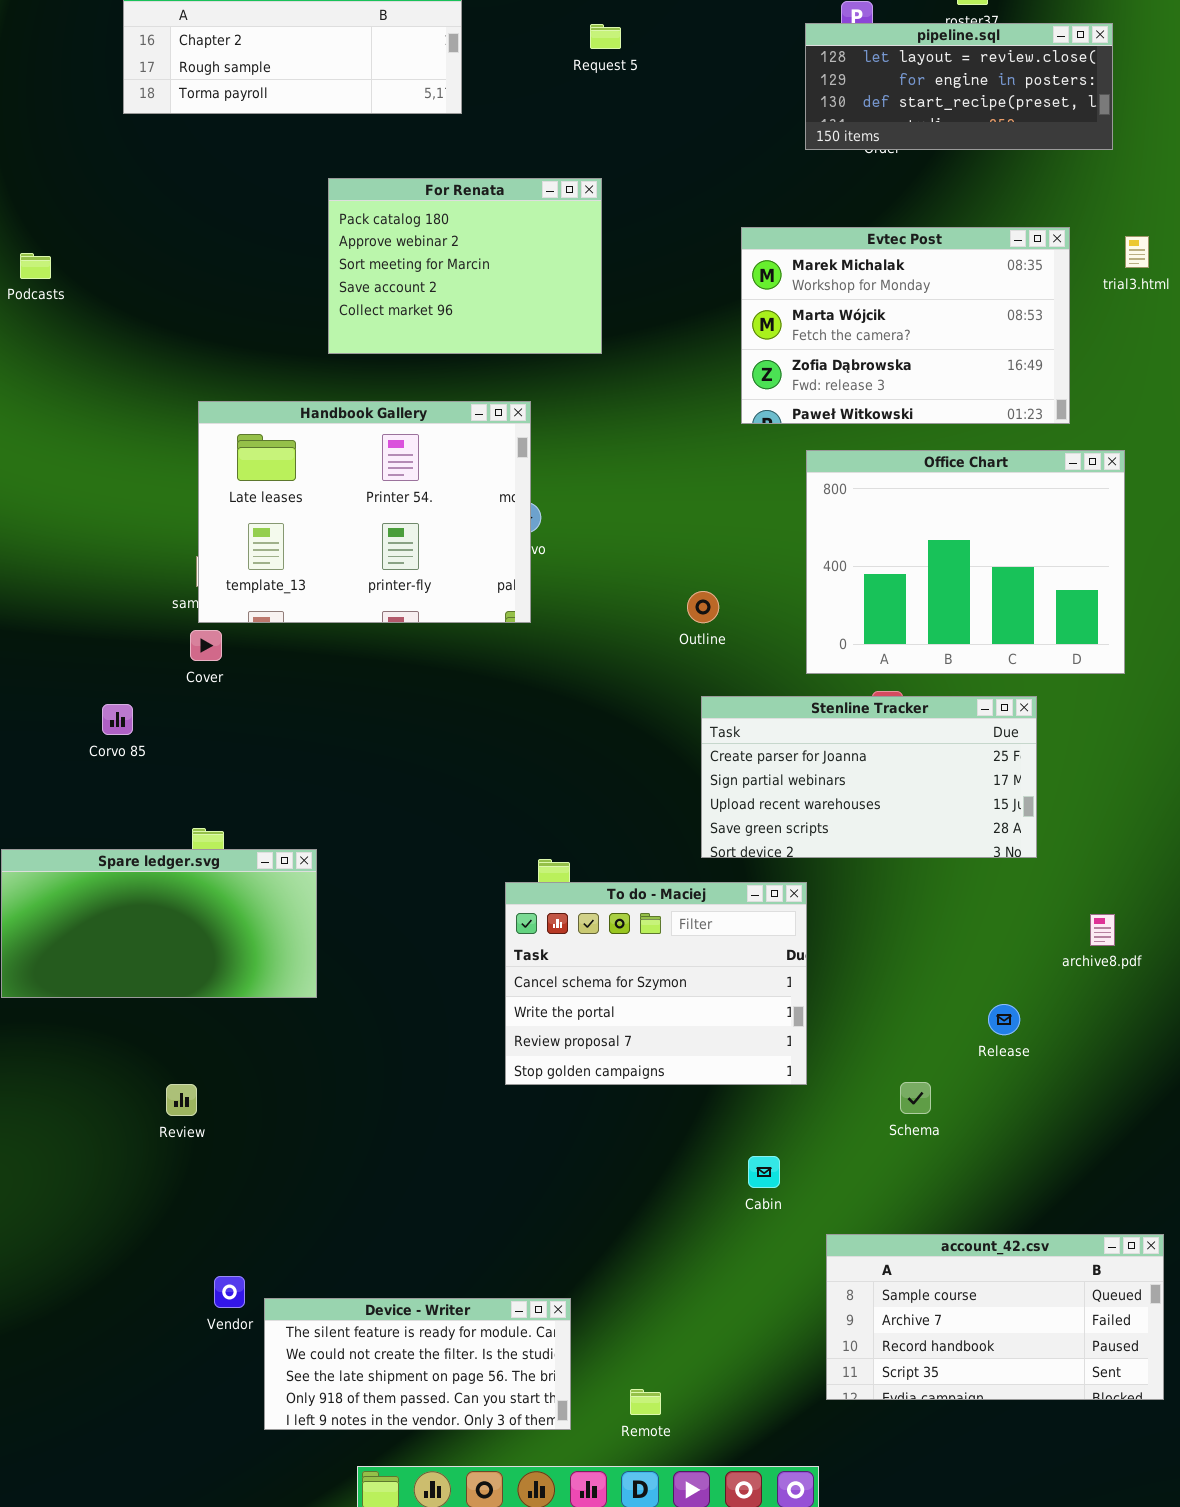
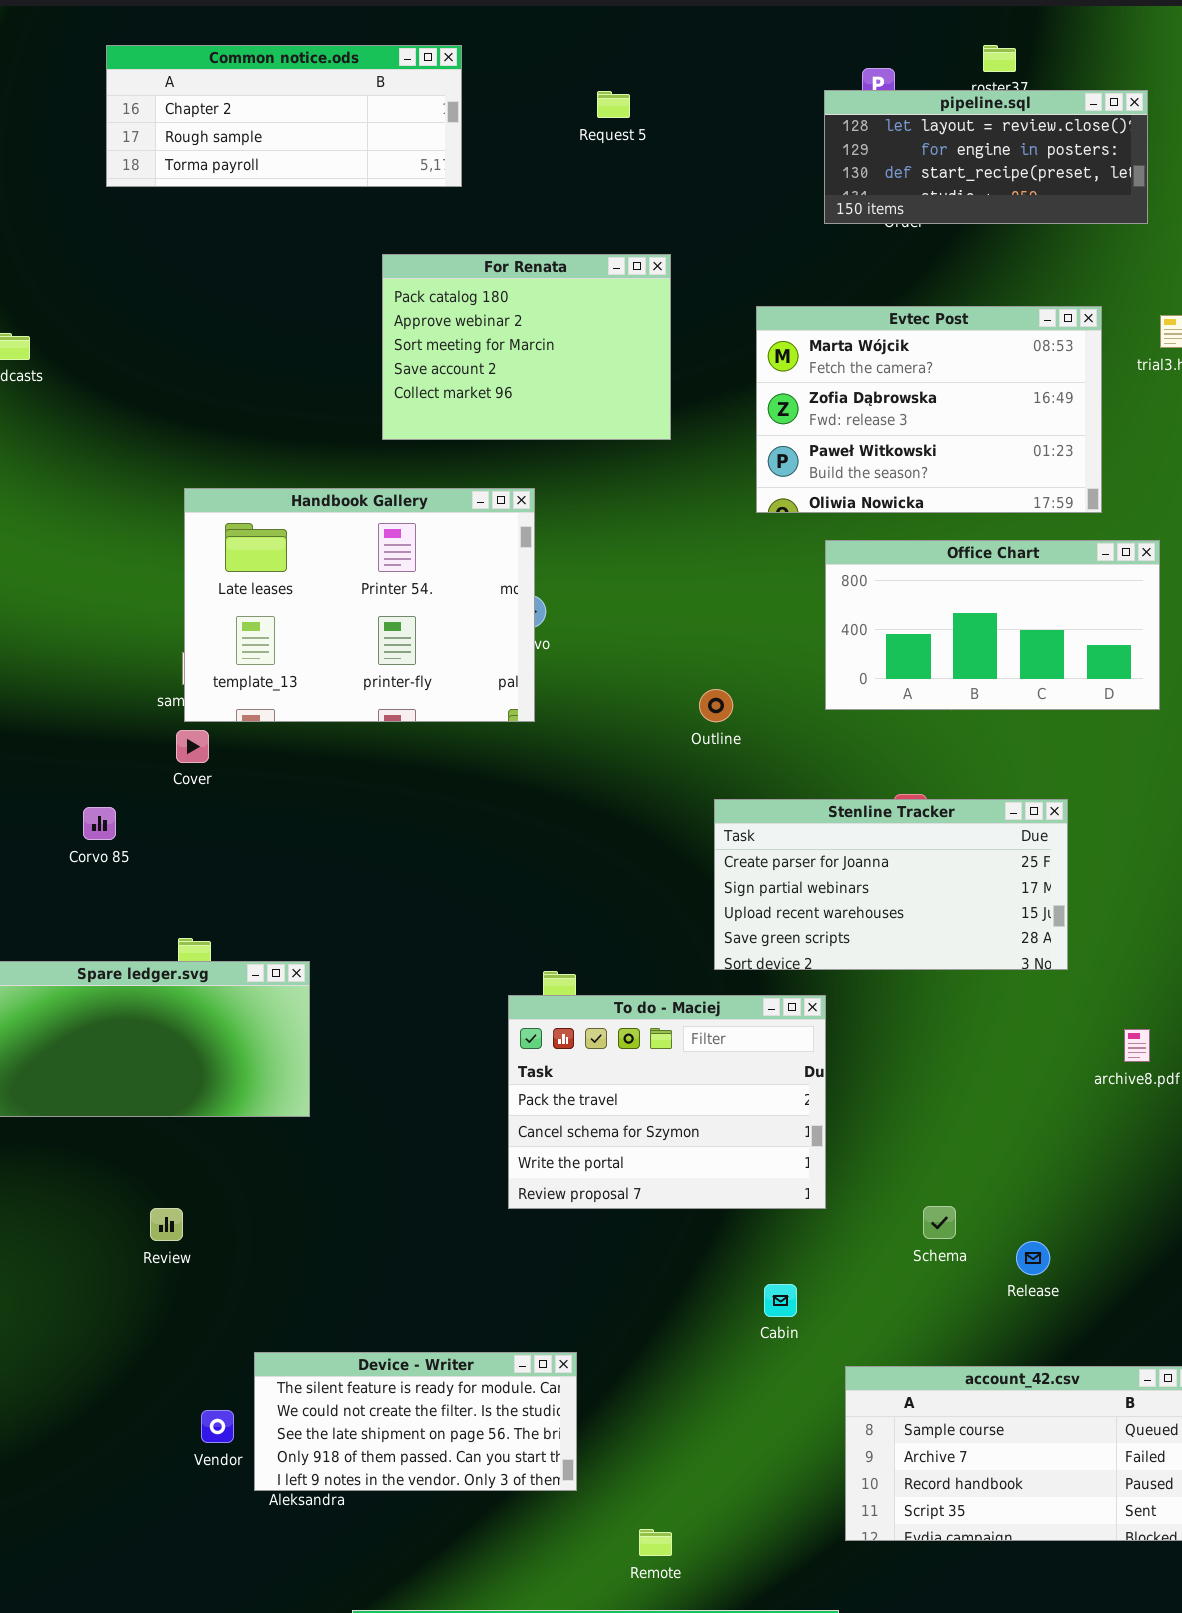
For Renata: [328,178,602,354] -> [382,254,671,440], moved
Evtec Post: [741,227,1070,424] -> [756,306,1102,513], scrolled down 1 row
Office Chart: [806,450,1125,674] -> [825,540,1160,710], resized
To do - Maciej: [505,882,807,1085] -> [508,995,826,1209], scrolled up 1 row
Release: [988,1004,1020,1035] -> [1016,1241,1050,1275], moved
Device - Writer: [264,1298,571,1430] -> [254,1352,577,1491], moved

